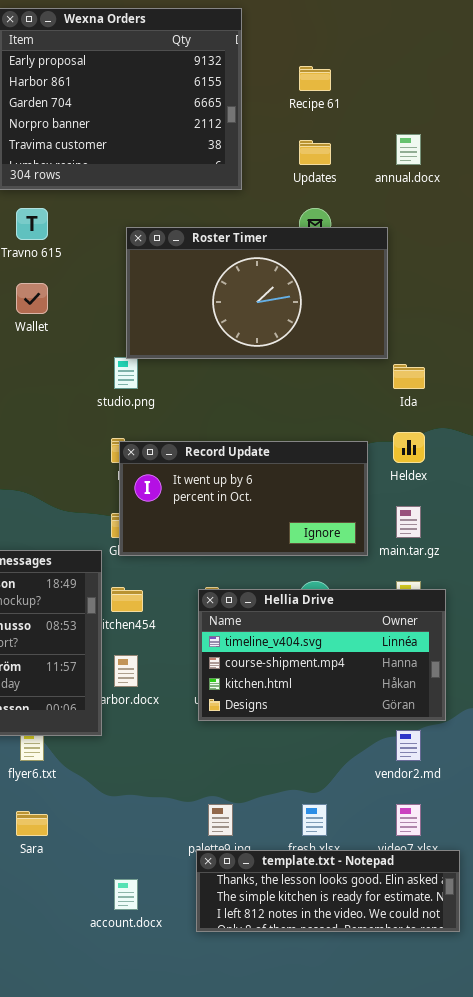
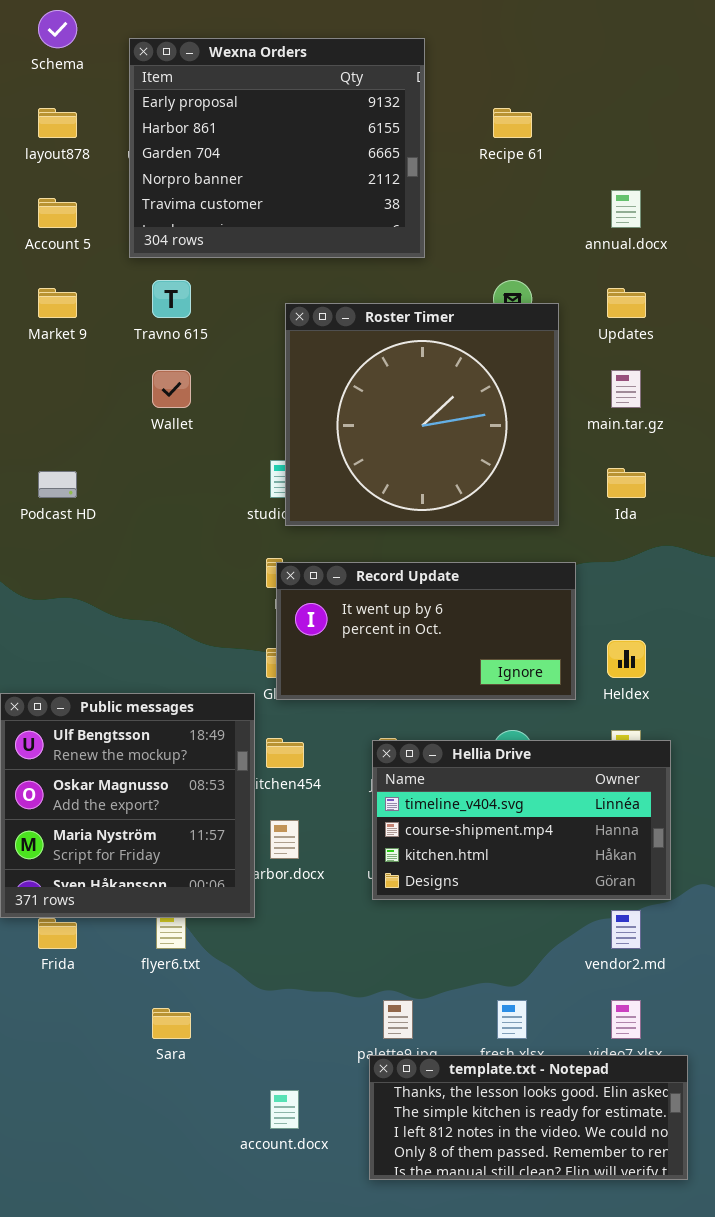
Updates: [299,140,331,165] -> [607,288,646,318], moved
Roster Timer: [126,227,388,359] -> [285,303,559,526], resized
Heldex: [393,432,425,463] -> [607,640,646,678], moved
main.tar.gz: [396,506,421,538] -> [611,370,641,408], moved
template.txt - Notepad: [196,850,460,932] -> [369,1055,688,1180], resized

